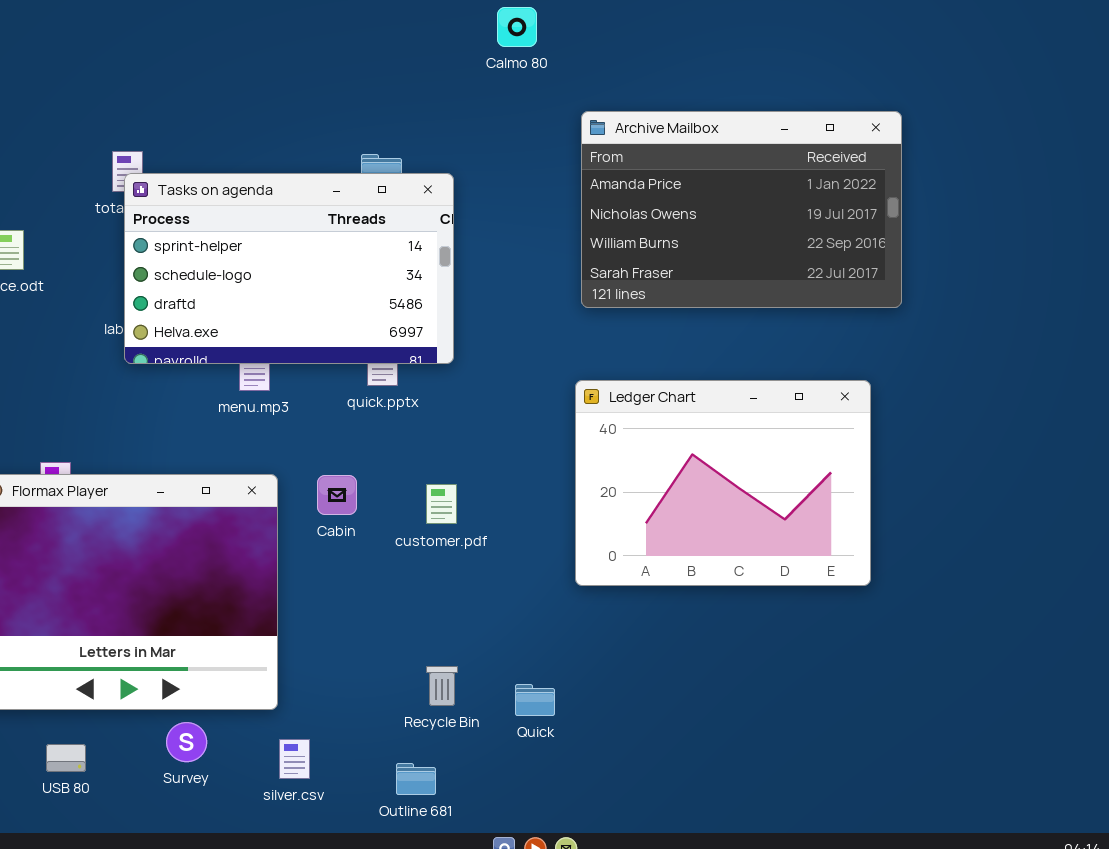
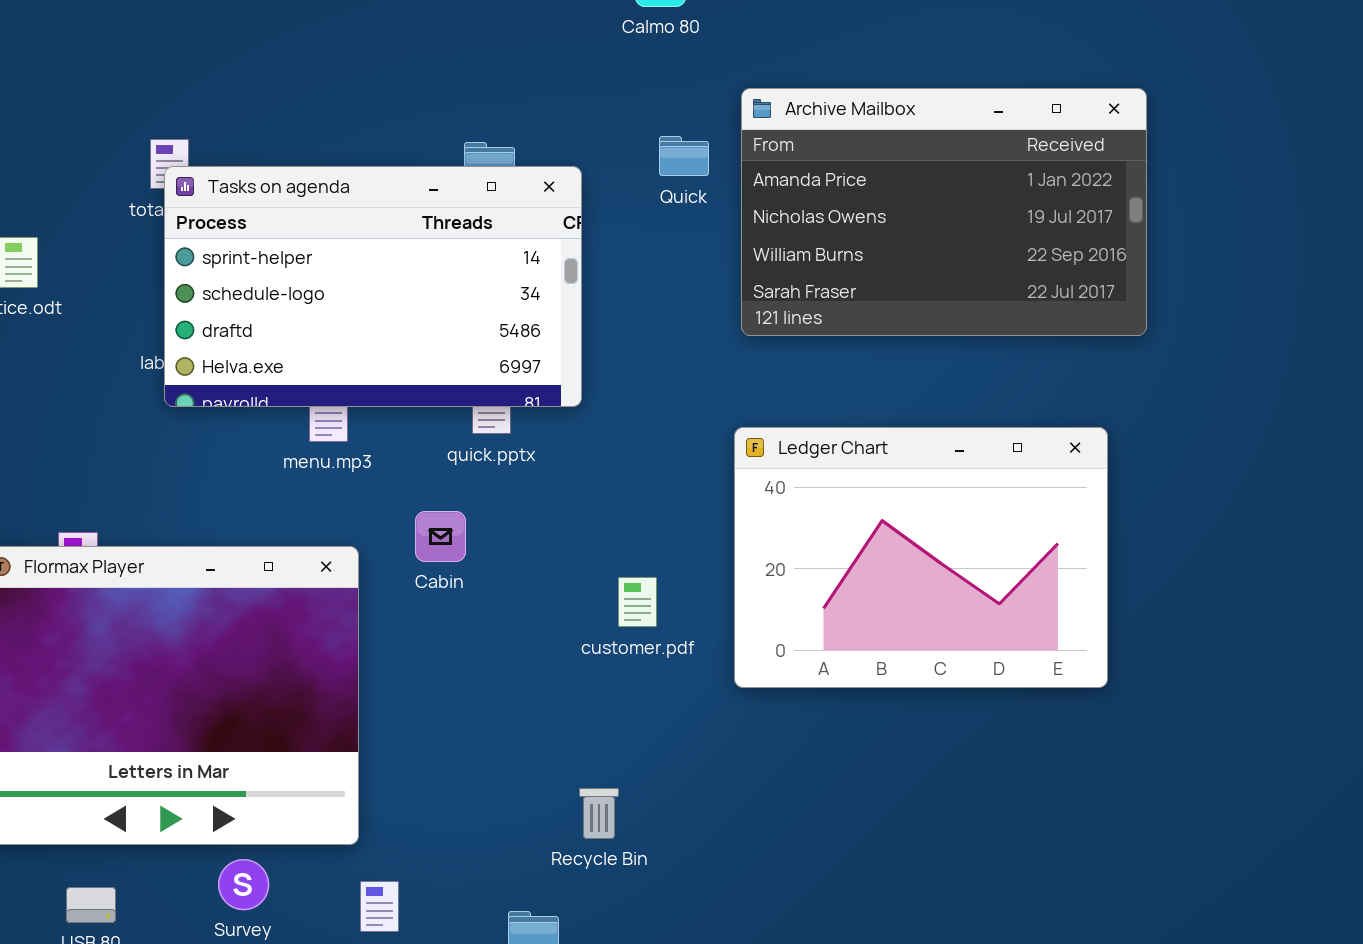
Cabin: [317,475,357,515] -> [415,511,466,562], moved
customer.pdf: [426,484,457,524] -> [618,577,657,627], moved
Recycle Bin: [426,666,458,706] -> [579,788,619,839], moved
Quick: [515,684,555,716] -> [659,136,709,176], moved

